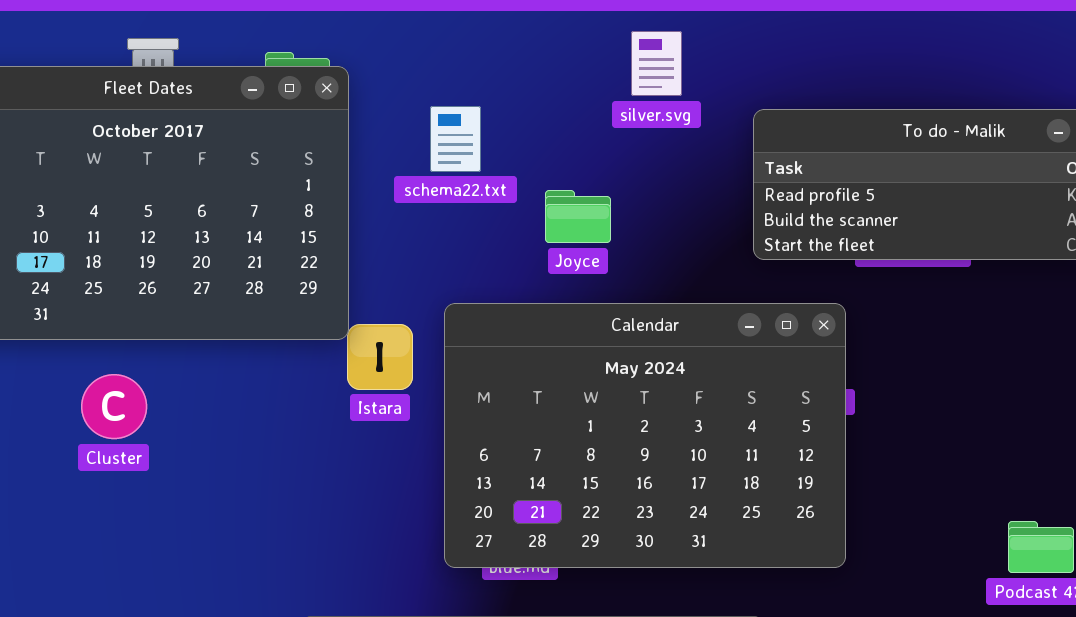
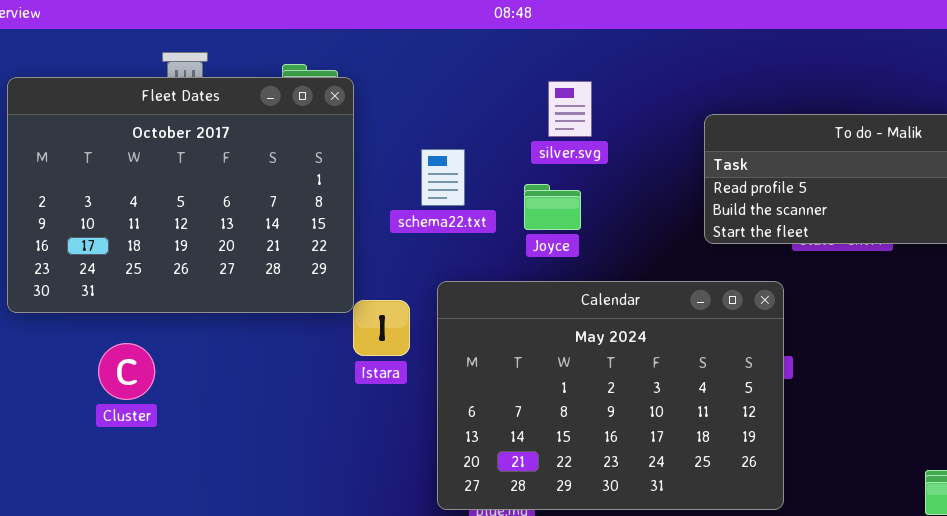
silver.svg: [631,31,682,96] -> [548,81,592,137], moved
schema22.txt: [430,106,481,172] -> [421,149,465,206], moved
Cluster: [81,374,147,439] -> [98,343,155,400], moved

